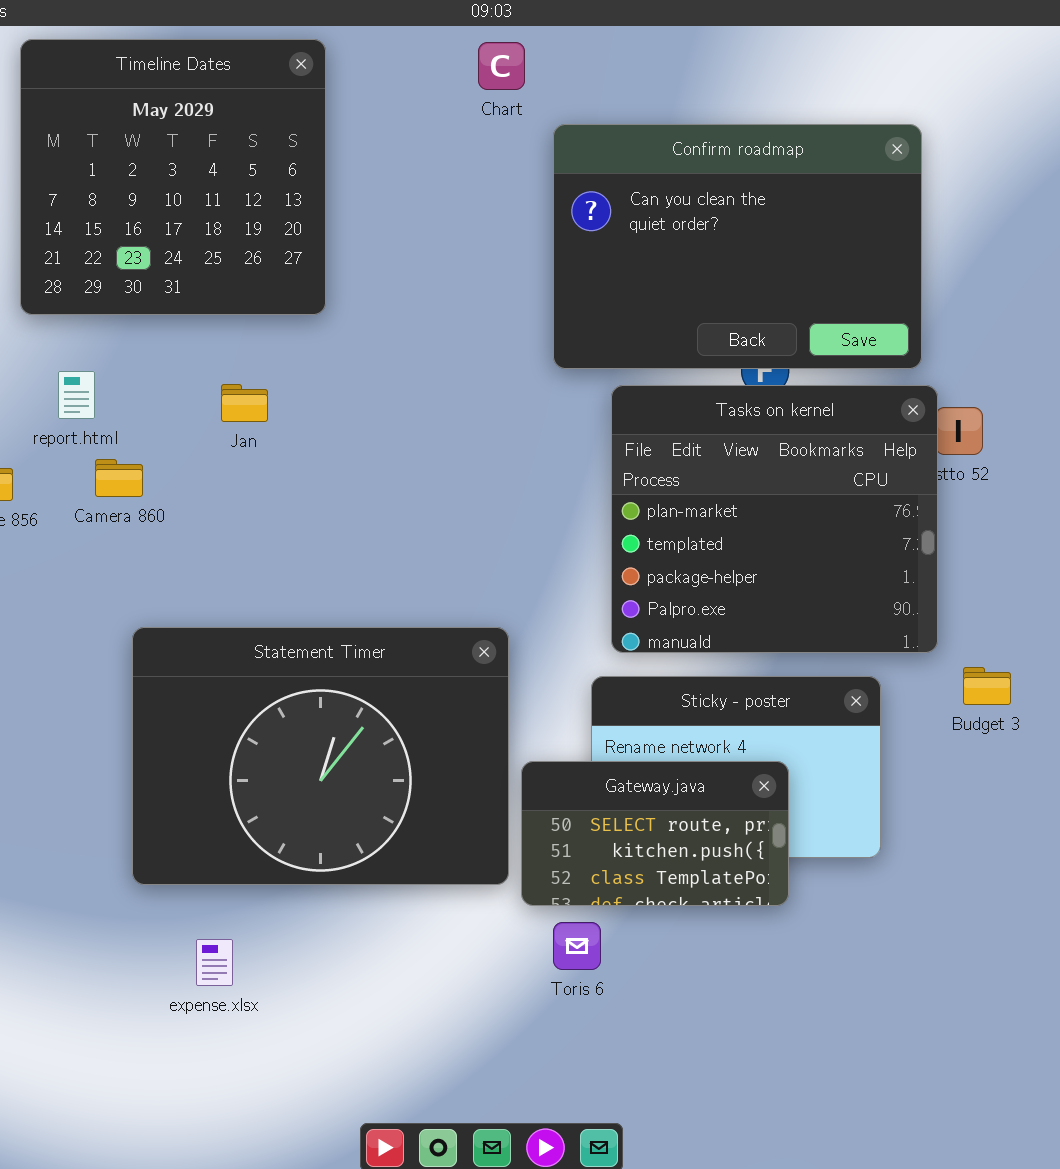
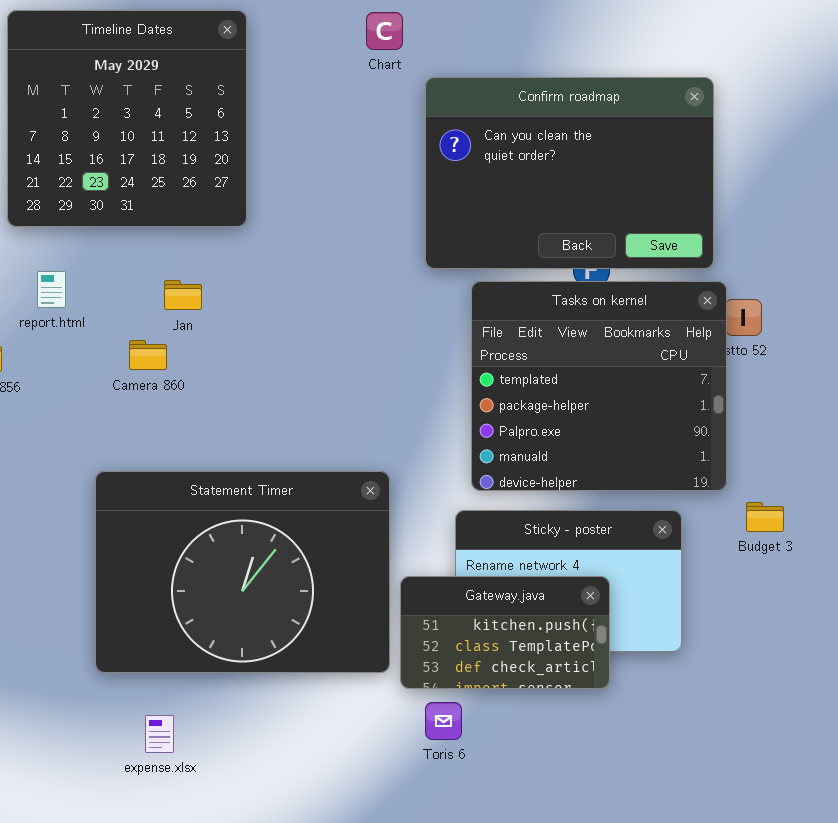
Tasks on kernel: [611,385,938,653] -> [471,281,727,491], scrolled down 1 row
Camera 860: [95,459,143,497] -> [129,340,167,370], moved
Gateway.java: [521,761,789,906] -> [400,576,610,689], scrolled down 1 row

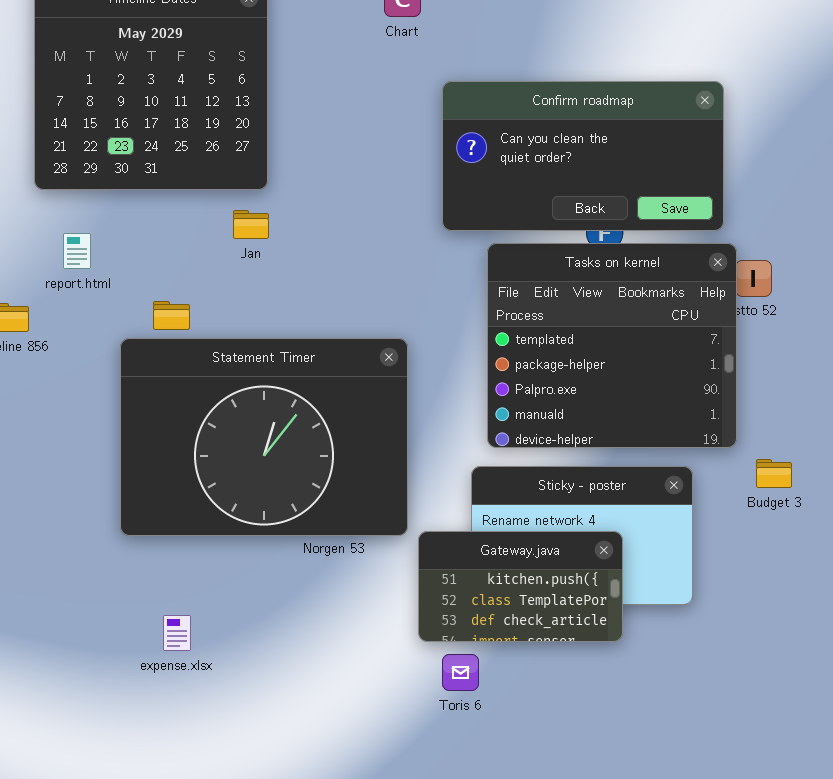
Confirm roadmap: [425,77,714,269] -> [442,81,724,231], resized
Jan: [164,280,202,310] -> [233,210,269,239], moved
Statement Timer: [95,471,390,673] -> [120,338,408,536], moved
expense.xlsx: [145,715,174,753] -> [163,615,191,651], moved

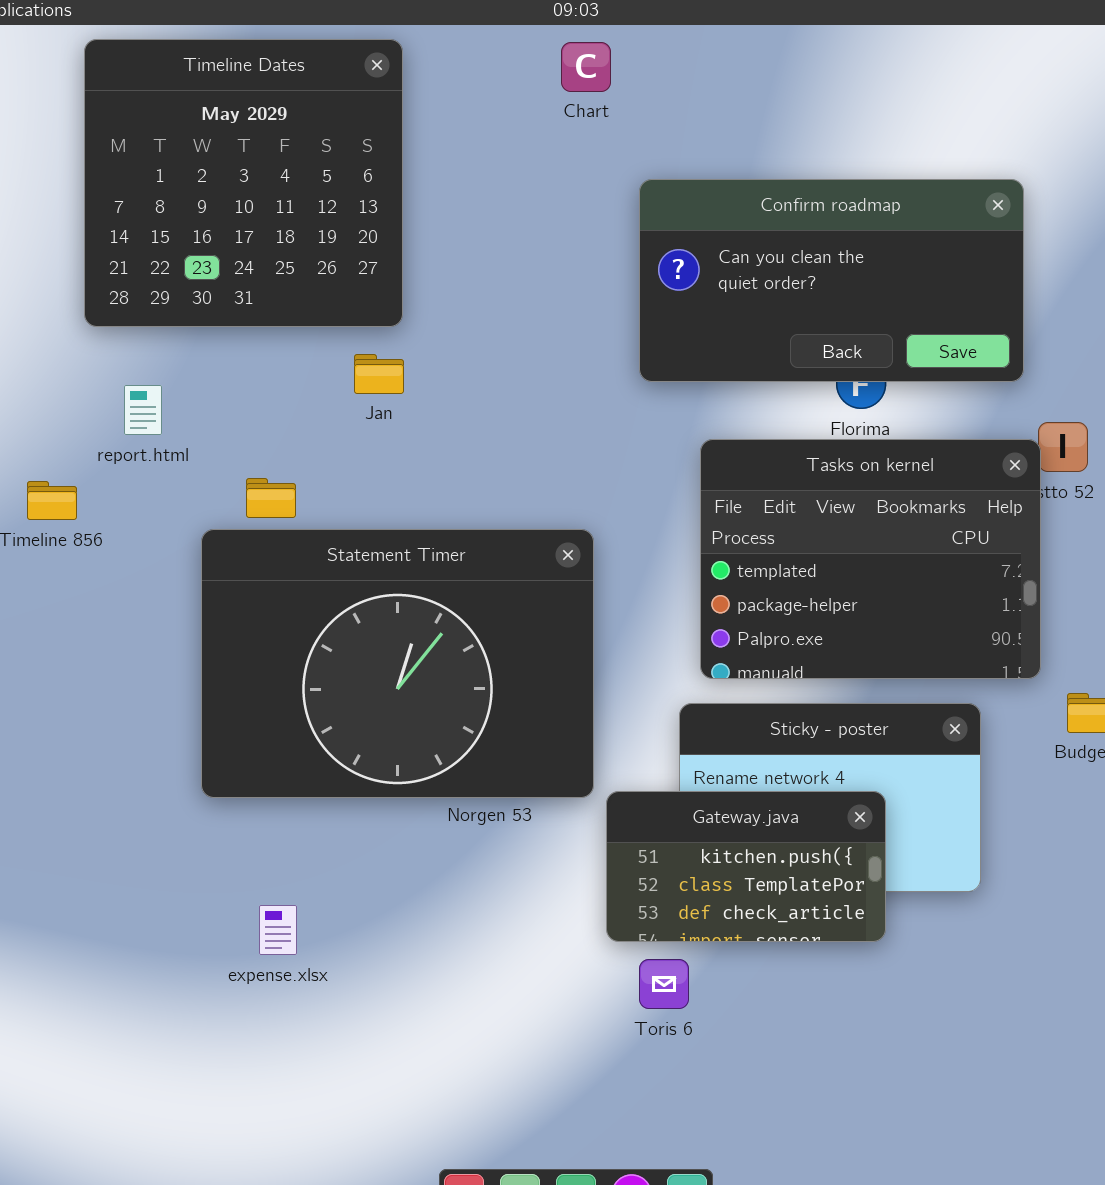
Tasks on kernel: [487,243,737,448] -> [700,439,1041,679], resized

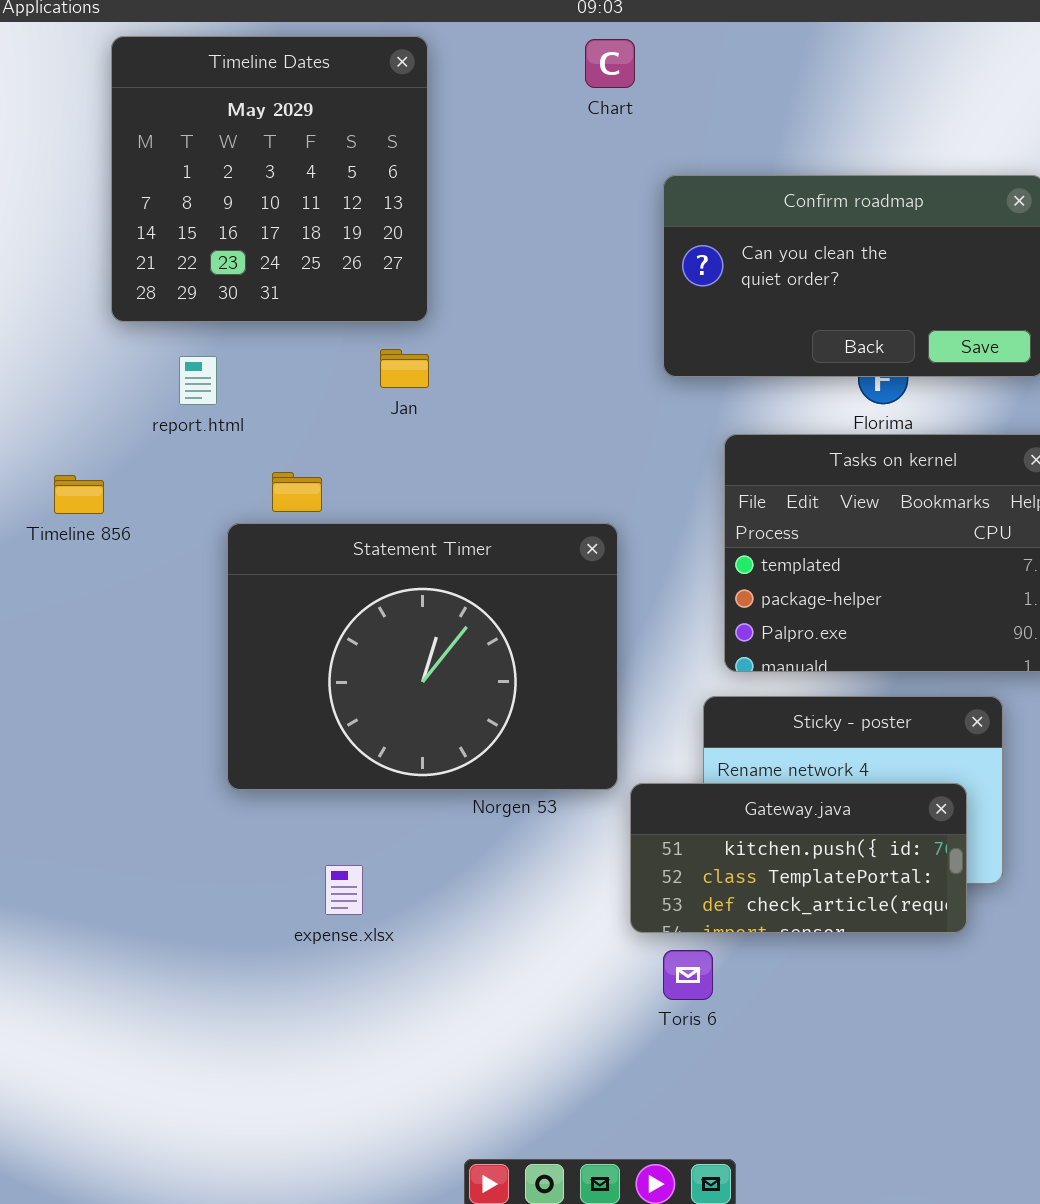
report.html: [124,385,162,435] -> [179,356,217,405], moved
Gateway.java: [606,791,886,942] -> [630,783,967,933], resized
expense.xlsx: [259,905,297,955] -> [325,865,363,915], moved

